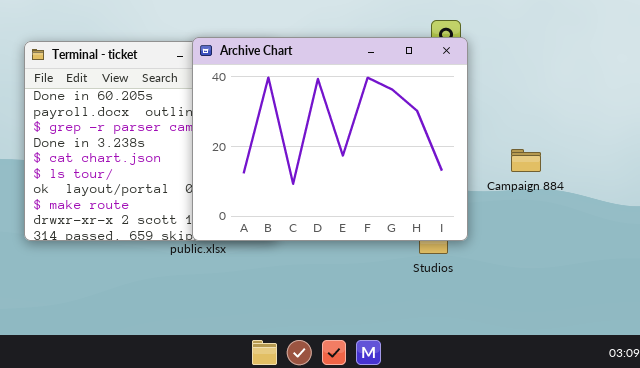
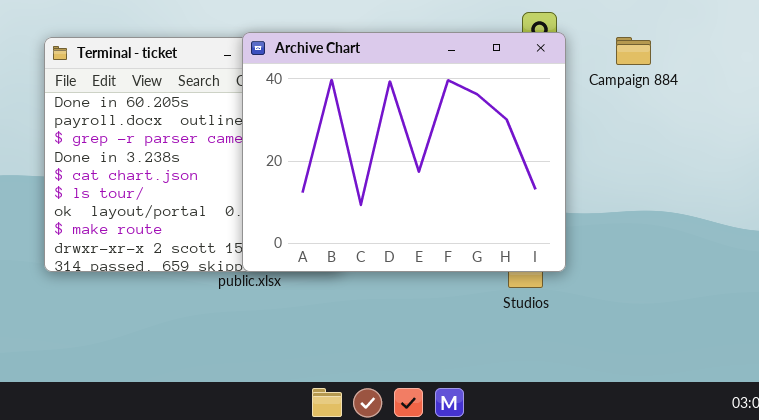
Campaign 884: [511,149,541,172] -> [616,37,651,65], moved

